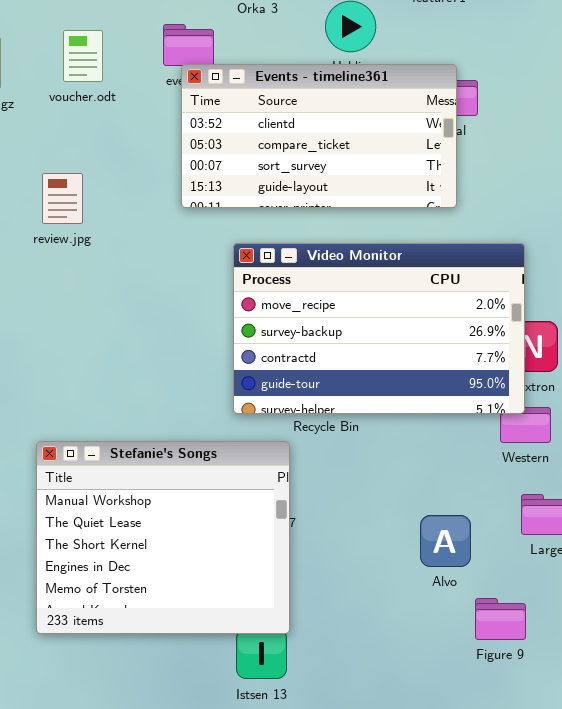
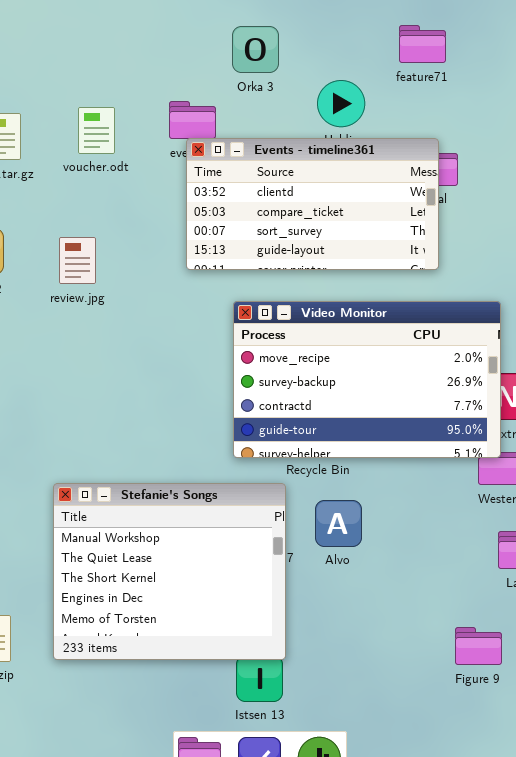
Alvo: [420,515,471,567] -> [315,500,362,547], moved

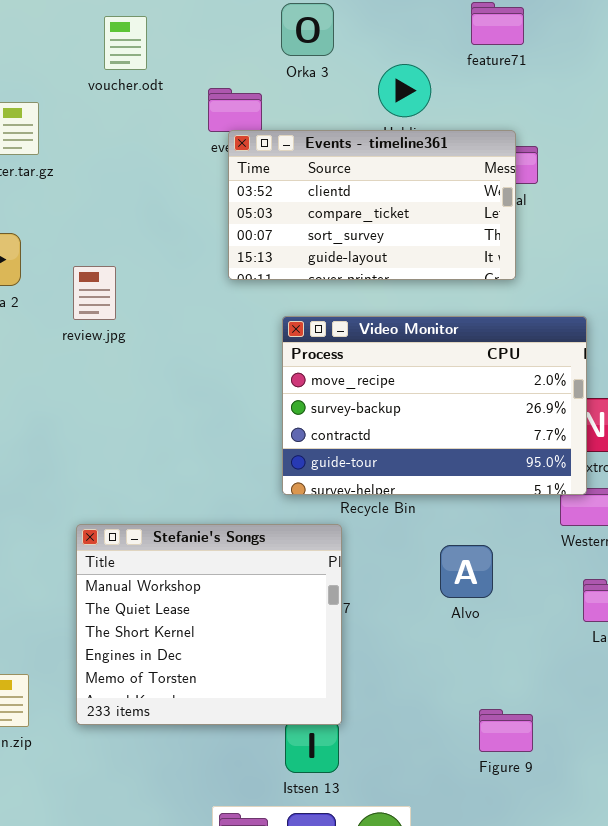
voucher.odt: [78,107,115,154] -> [104,16,147,70], moved
review.jpg: [59,237,96,284] -> [73,266,116,320], moved
Alvo: [315,500,362,547] -> [440,545,493,598], moved
Figure 9: [455,627,502,665] -> [479,709,533,752], moved

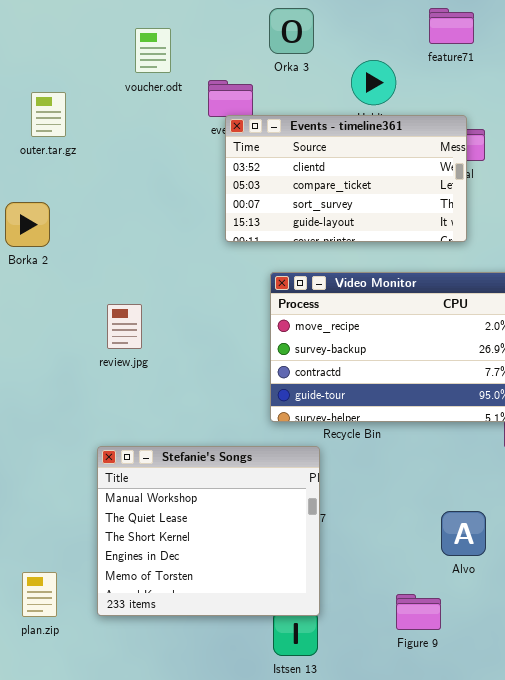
voucher.odt: [104,16,147,70] -> [135,28,171,73], moved
review.jpg: [73,266,116,320] -> [107,304,142,349], moved
Alvo: [440,545,493,598] -> [441,511,486,556], moved
Figure 9: [479,709,533,752] -> [396,594,441,630], moved

